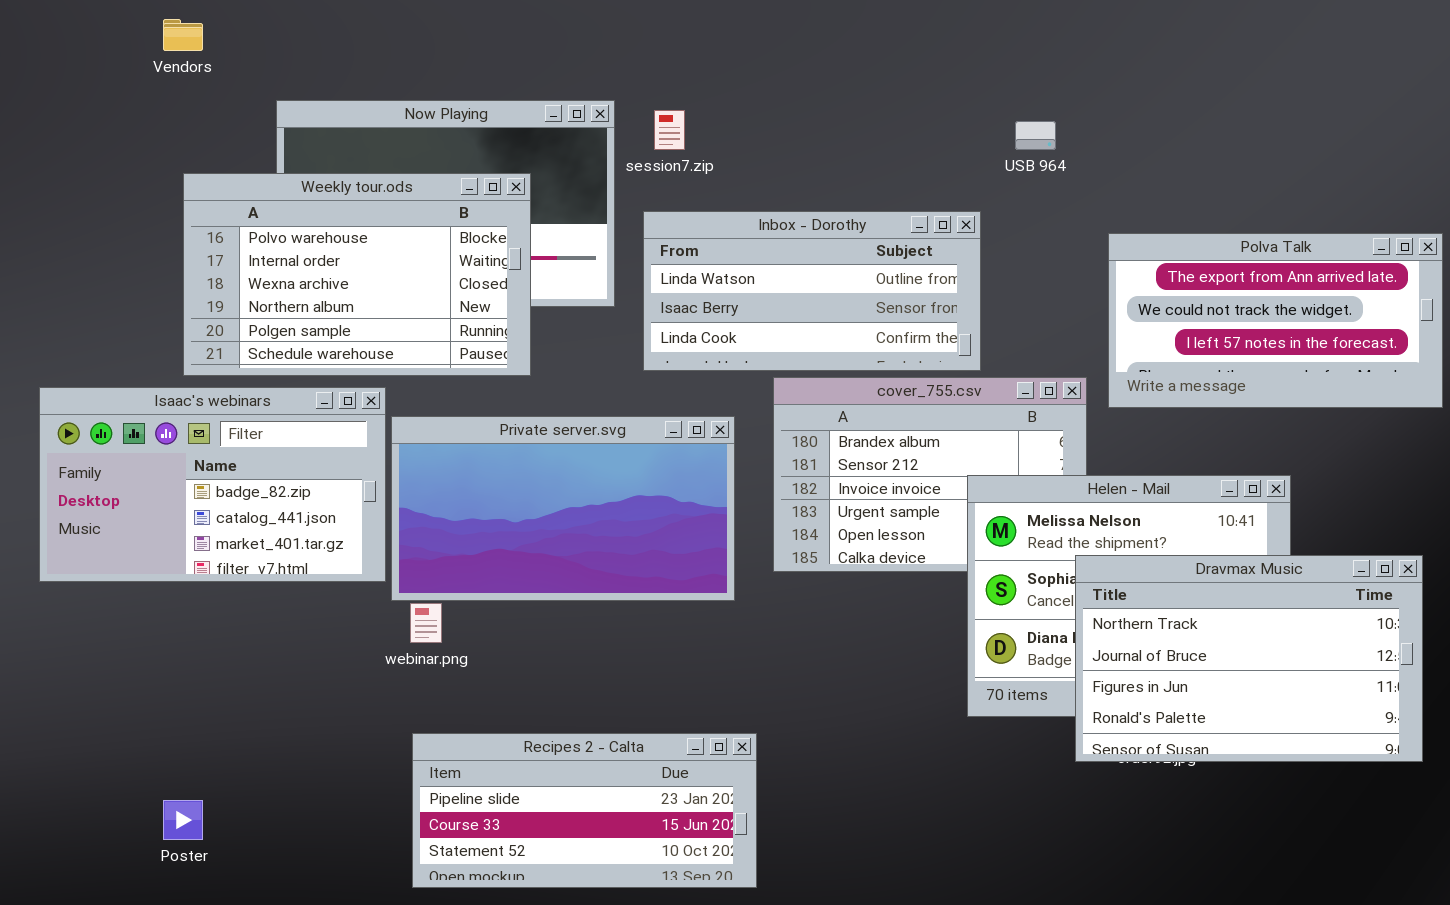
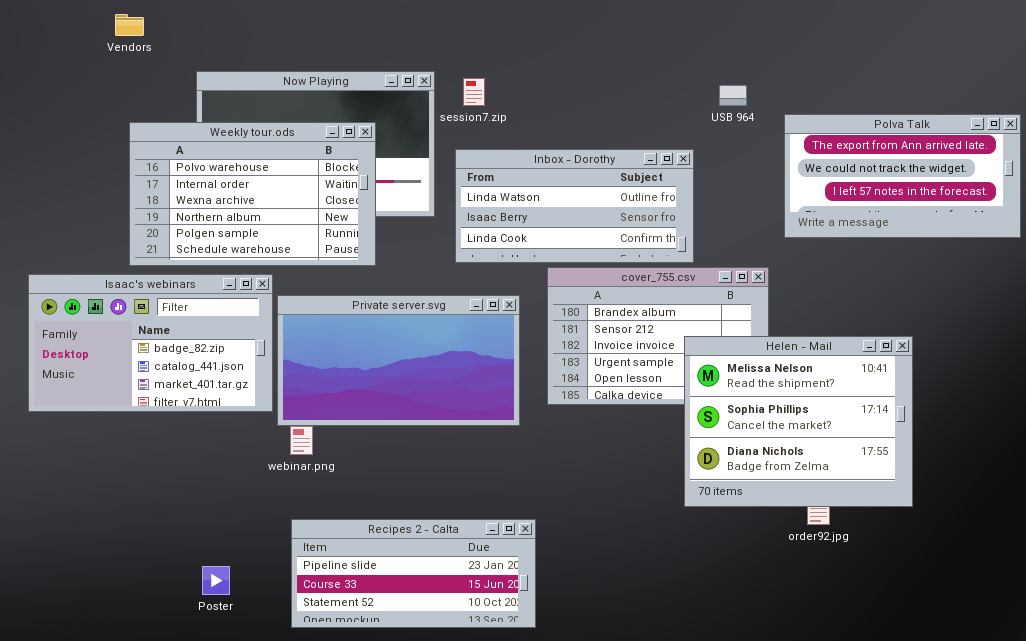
Polva Talk: [1108,233,1443,408] -> [784,114,1021,238], moved
Dravmax Music: [1075,555,1423,762] -> none, closed
Poster: [163,800,203,840] -> [202,566,230,595], moved

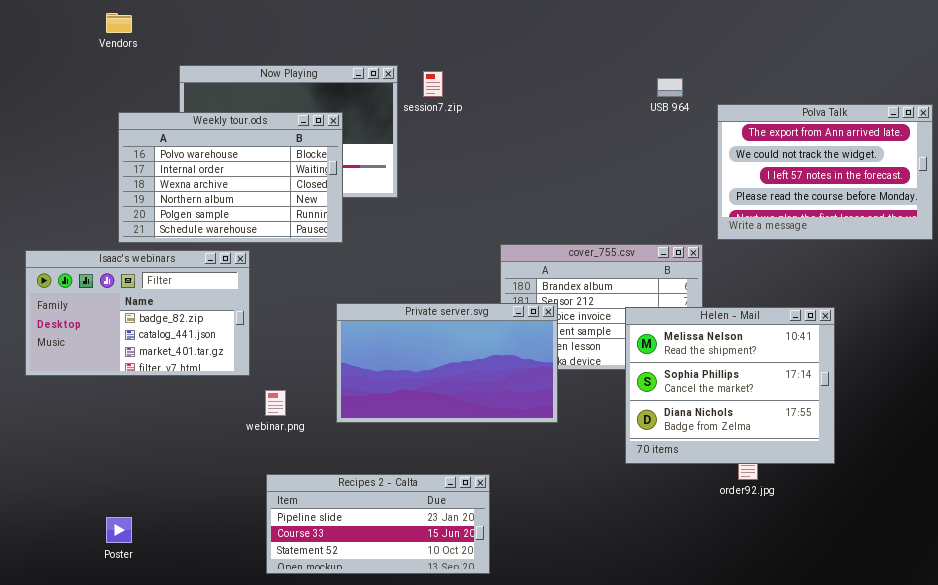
Polva Talk: [784,114,1021,238] -> [717,104,933,240], resized
Inbox - Dorothy: [455,149,694,263] -> none, closed
Private server.svg: [277,295,520,426] -> [336,303,558,423], moved
Poster: [202,566,230,595] -> [106,517,132,543], moved

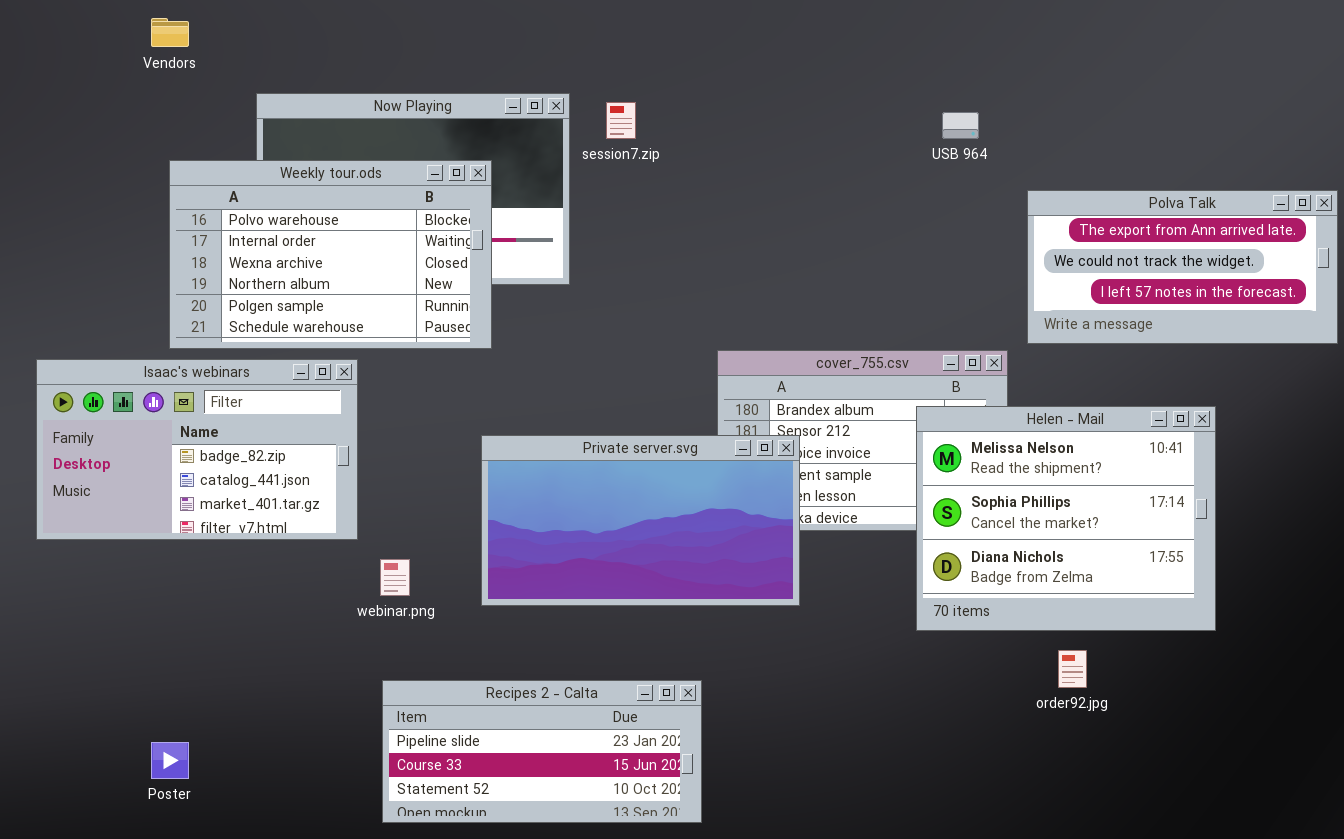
Polva Talk: [717,104,933,240] -> [1027,190,1338,344], resized
Helen - Mail: [625,307,835,464] -> [916,406,1216,631], moved

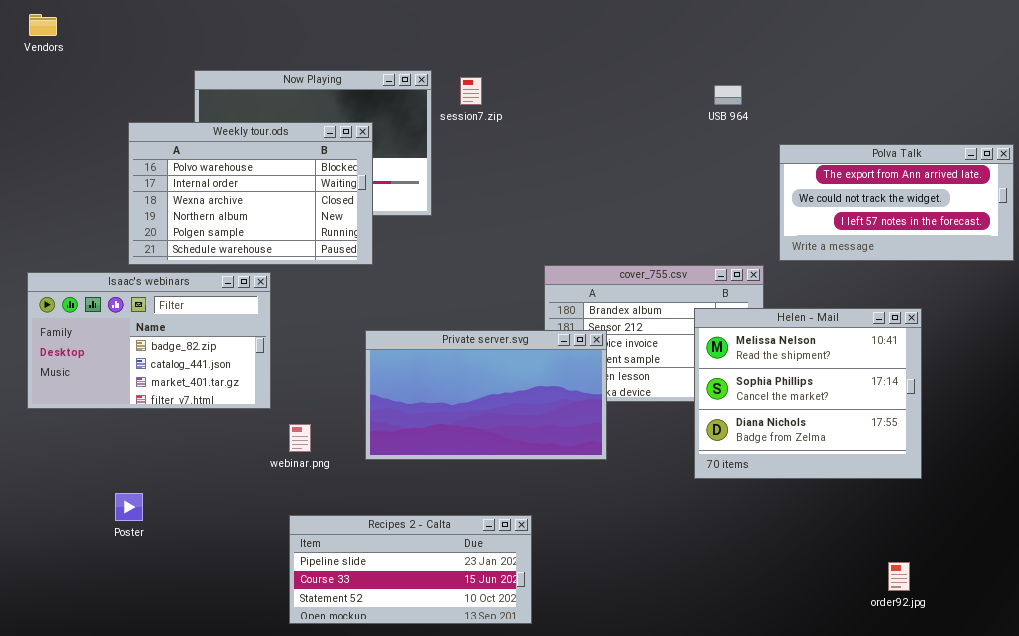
Vendors: [151,18,189,47] -> [29,14,57,36], moved
order92.jpg: [1058,650,1087,688] -> [888,562,910,591], moved
Poster: [151,742,189,779] -> [115,493,143,521], moved

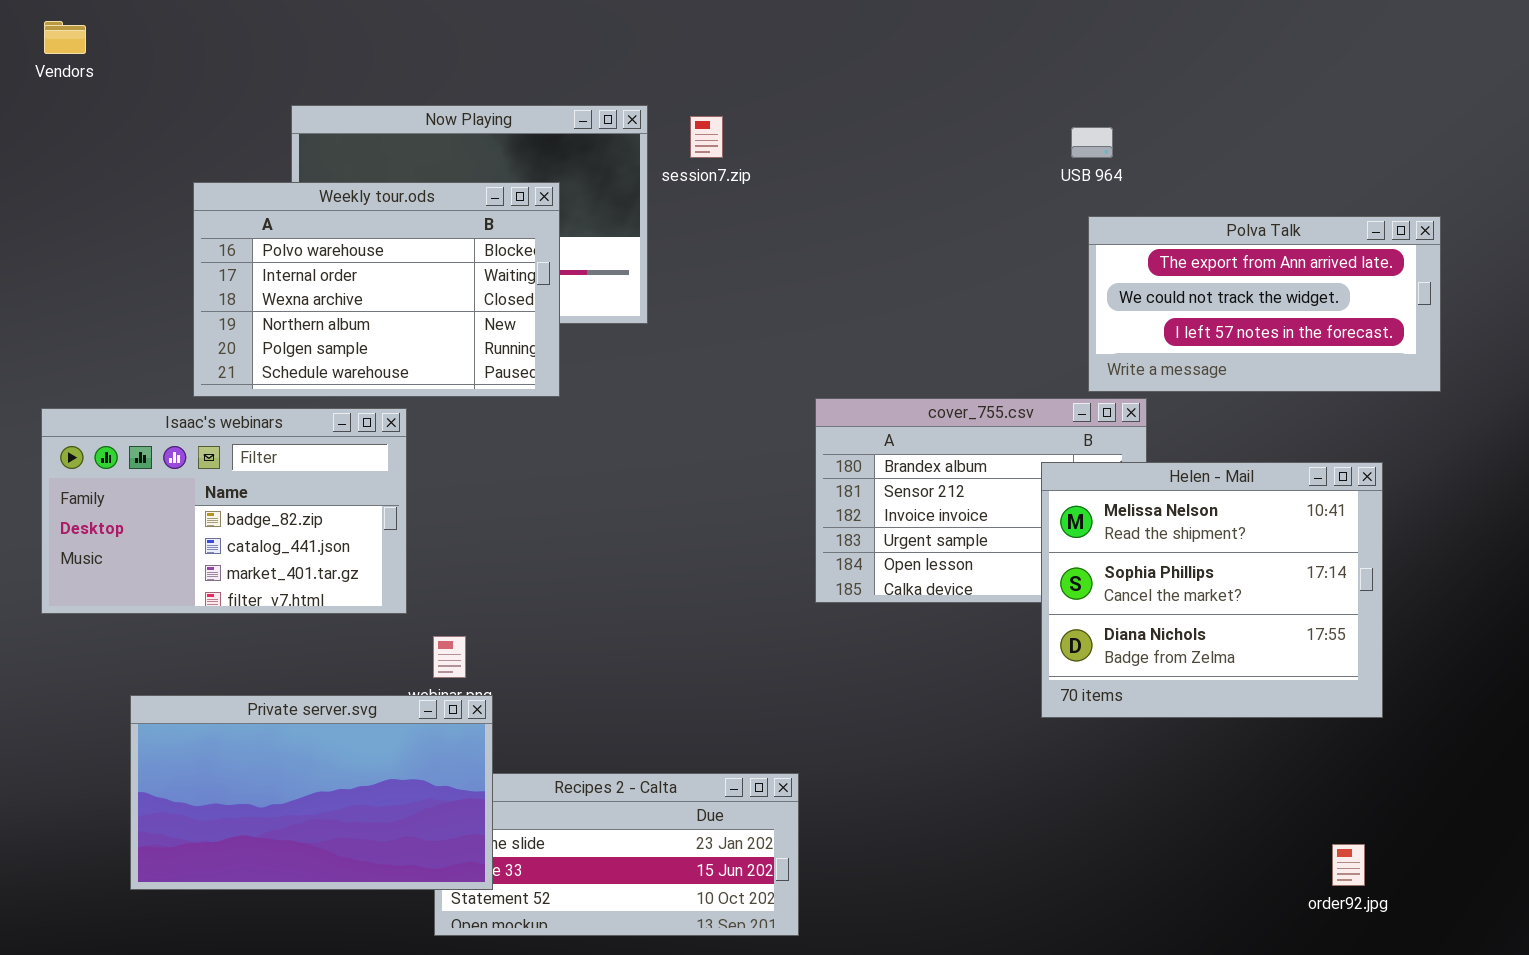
Polva Talk: [779,144,1014,261] -> [1088,216,1441,392], moved
Private server.svg: [365,330,607,460] -> [130,695,493,890], moved

